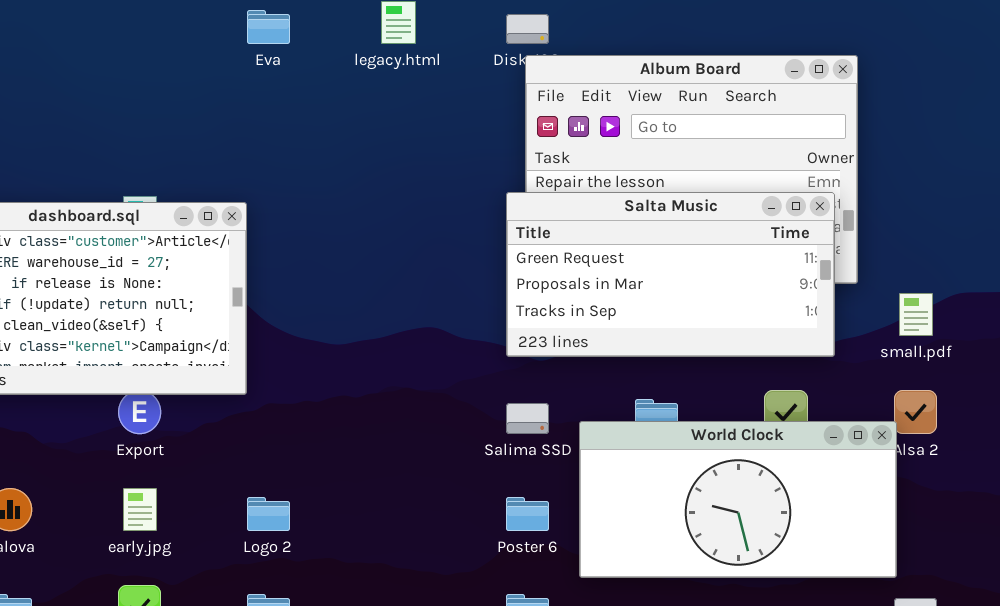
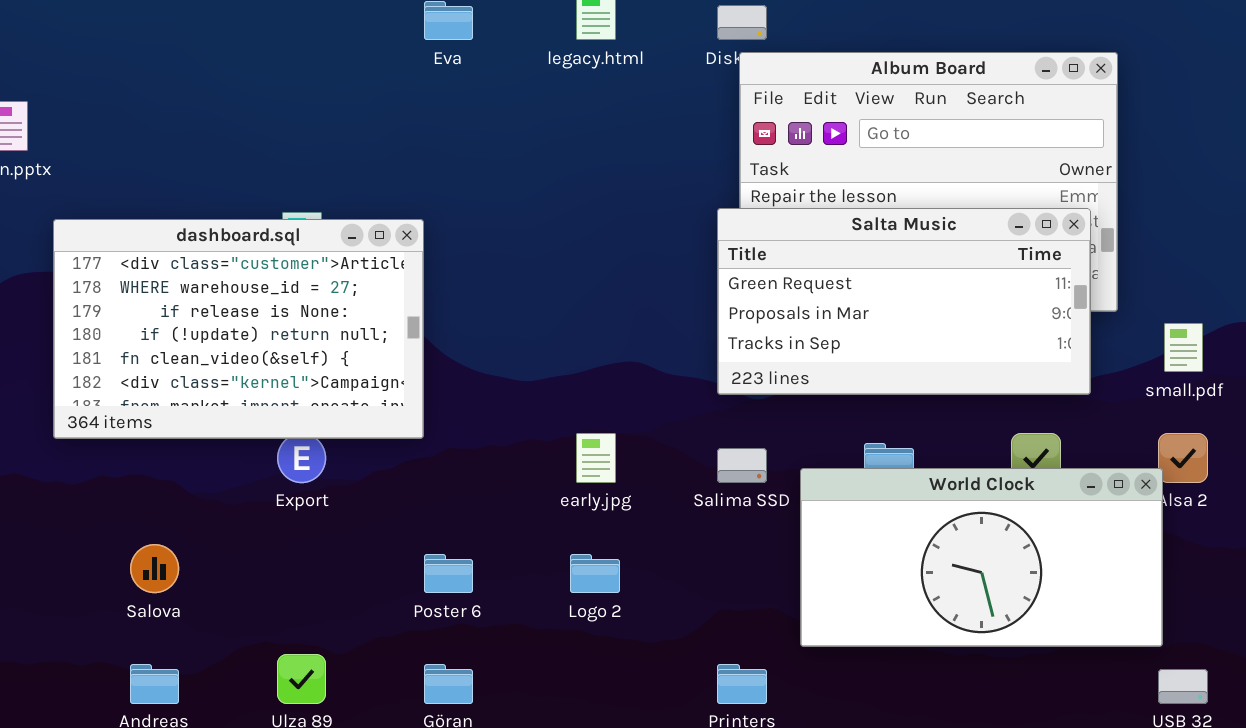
early.jpg: [123,488,157,531] -> [576,433,616,483], moved
Logo 2: [247,497,290,531] -> [570,554,620,593], moved
Poster 6: [506,497,549,531] -> [424,554,473,593], moved

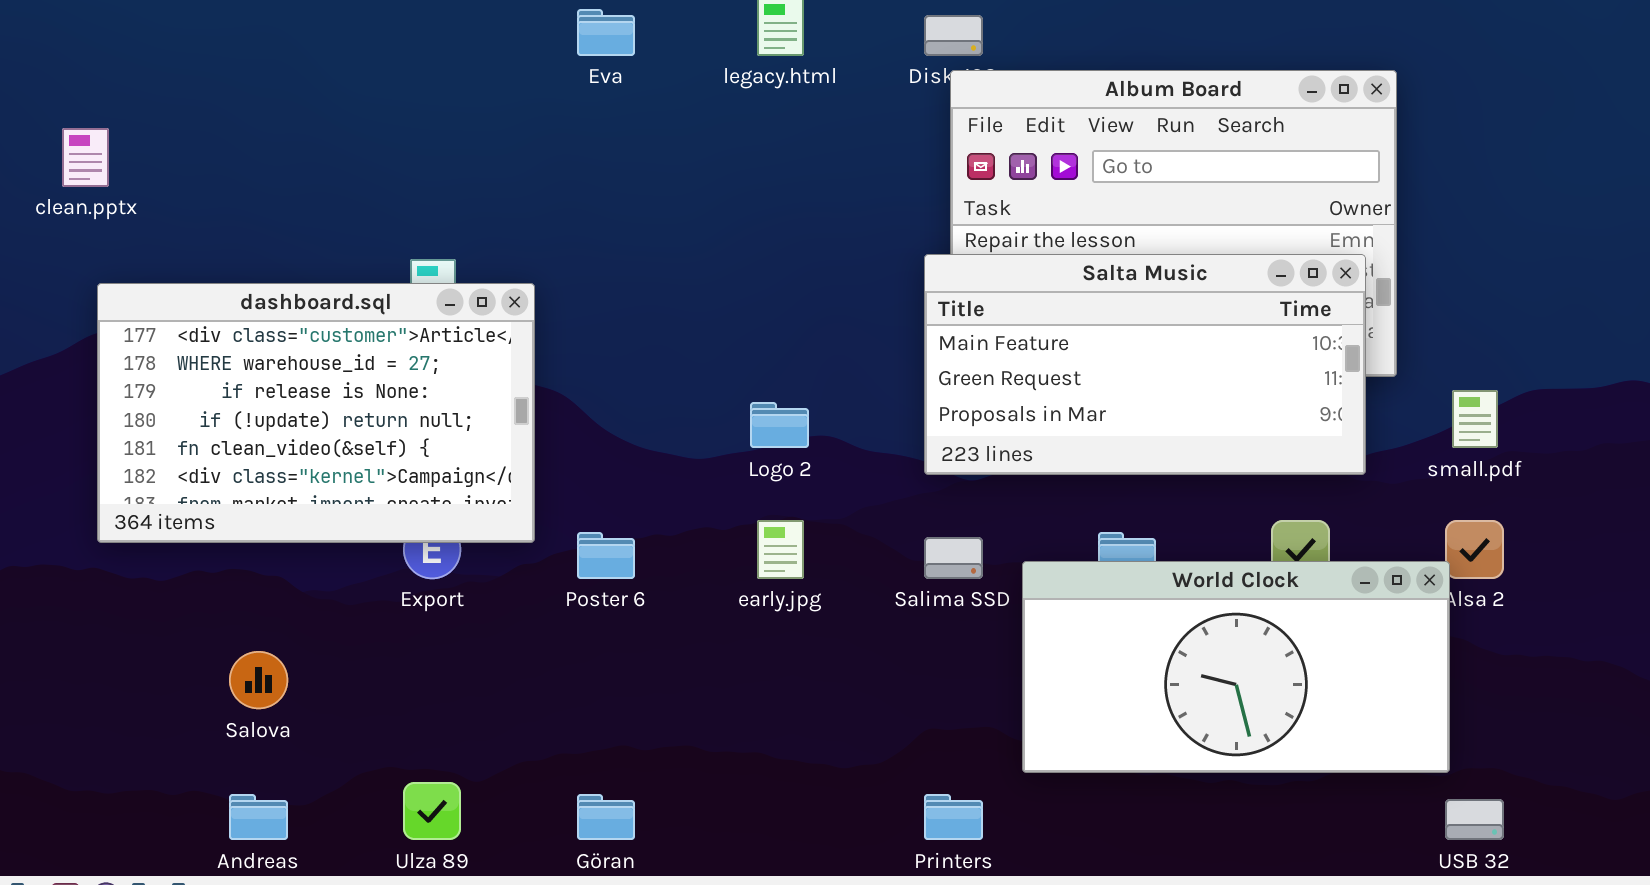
Salta Music: [717,208,1091,395] -> [924,254,1366,475], scrolled up 1 row
dashboard.sql: [53,219,424,439] -> [97,283,535,543], moved
Poster 6: [424,554,473,593] -> [577,532,635,579], moved
Logo 2: [570,554,620,593] -> [750,402,809,448], moved

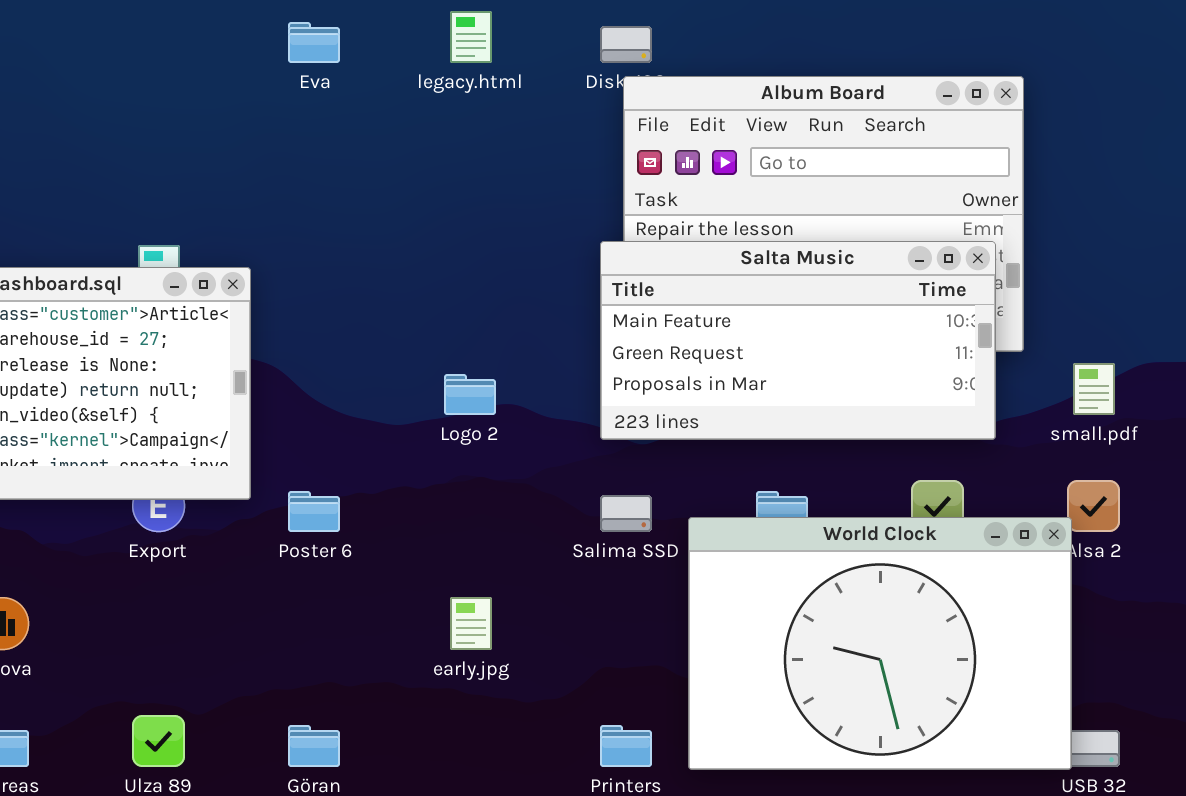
early.jpg: [757,520,804,579] -> [450,597,492,650], moved
World Clock: [1022,561,1450,773] -> [688,517,1072,770], resized

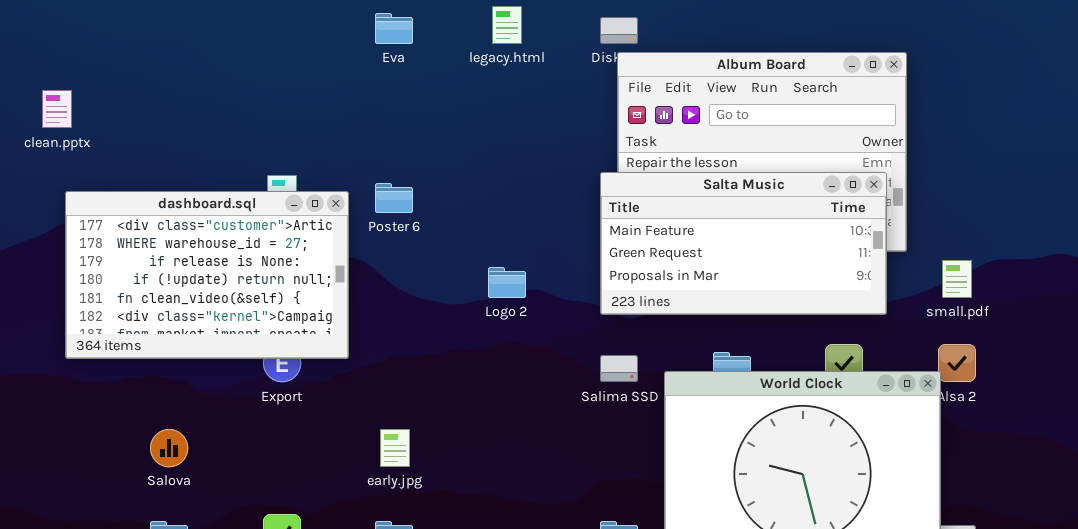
Poster 6: [288,491,340,532] -> [375,183,413,213], moved
early.jpg: [450,597,492,650] -> [380,429,410,467], moved

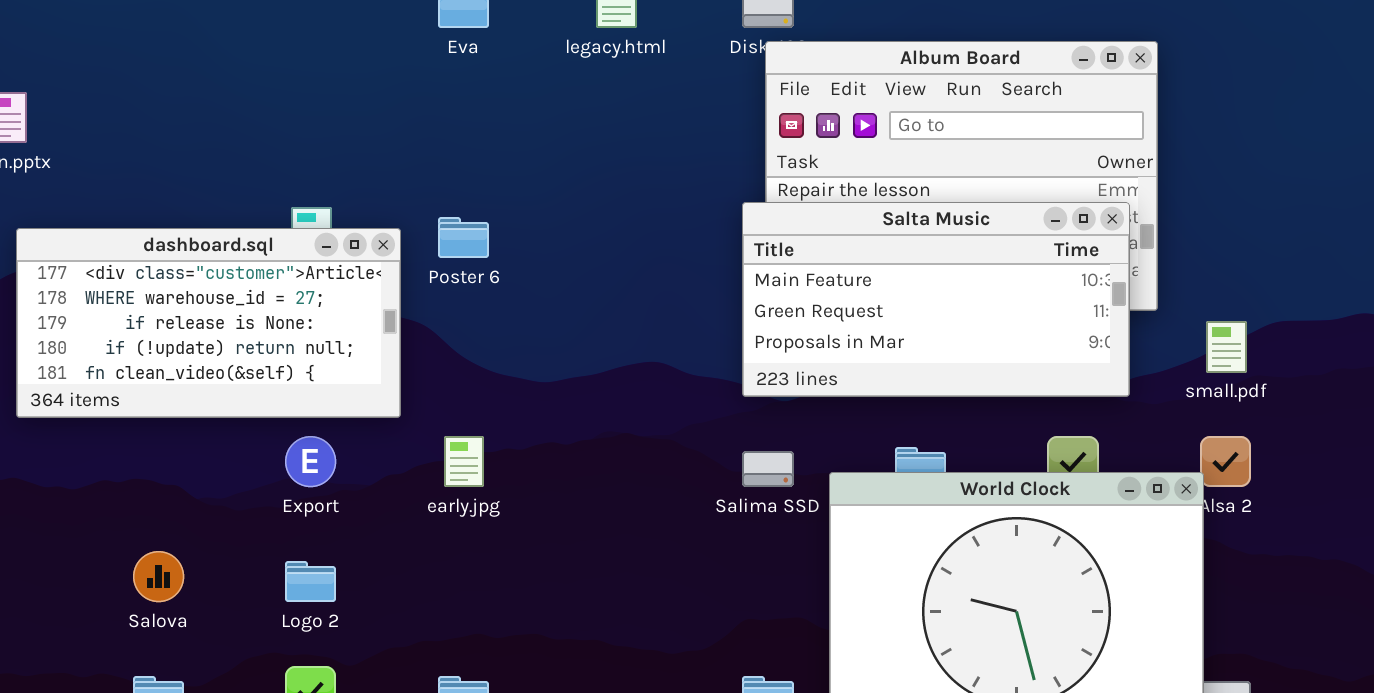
dashboard.sql: [65,191,349,359] -> [16,228,401,418], resized
Logo 2: [488,267,526,298] -> [285,561,336,602], moved
early.jpg: [380,429,410,467] -> [444,436,484,487], moved

